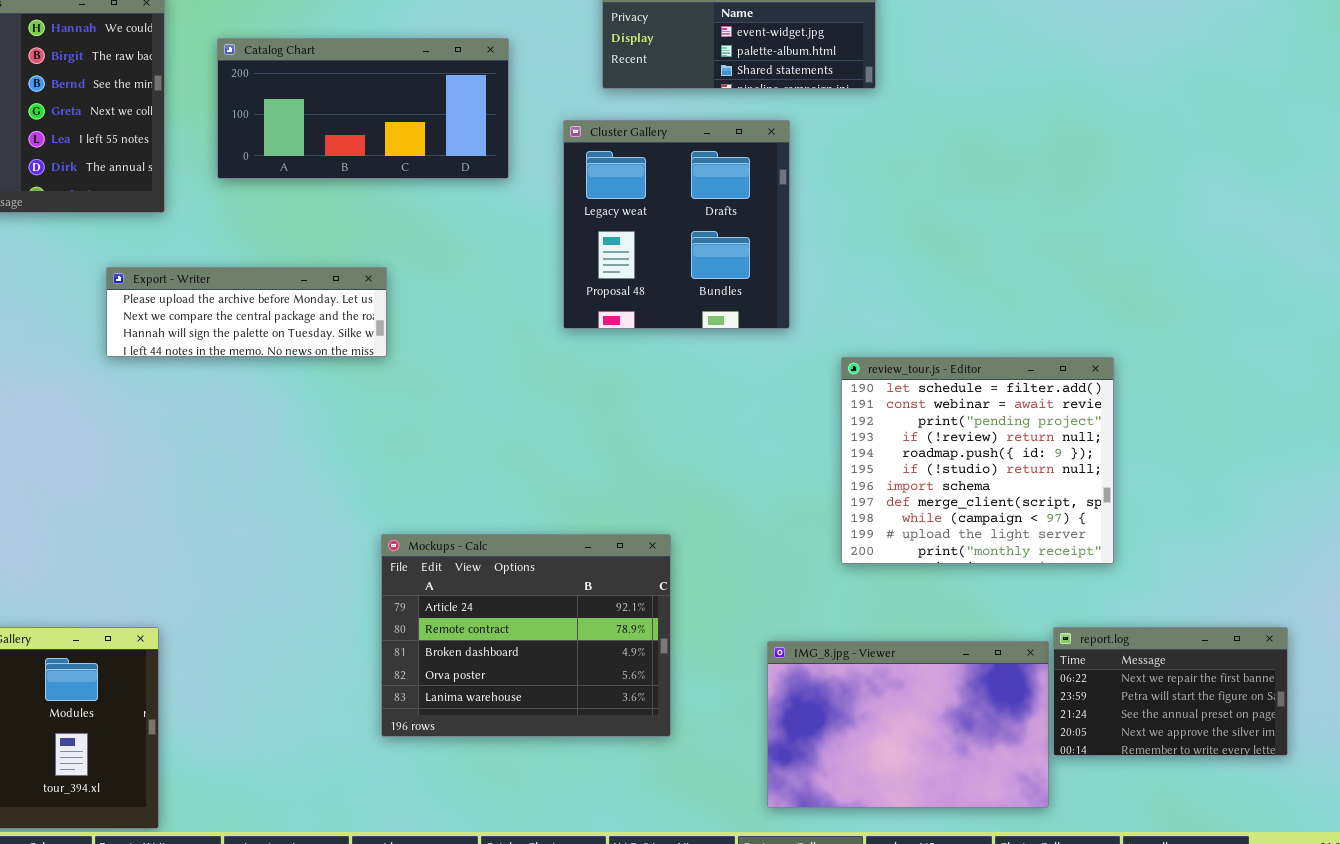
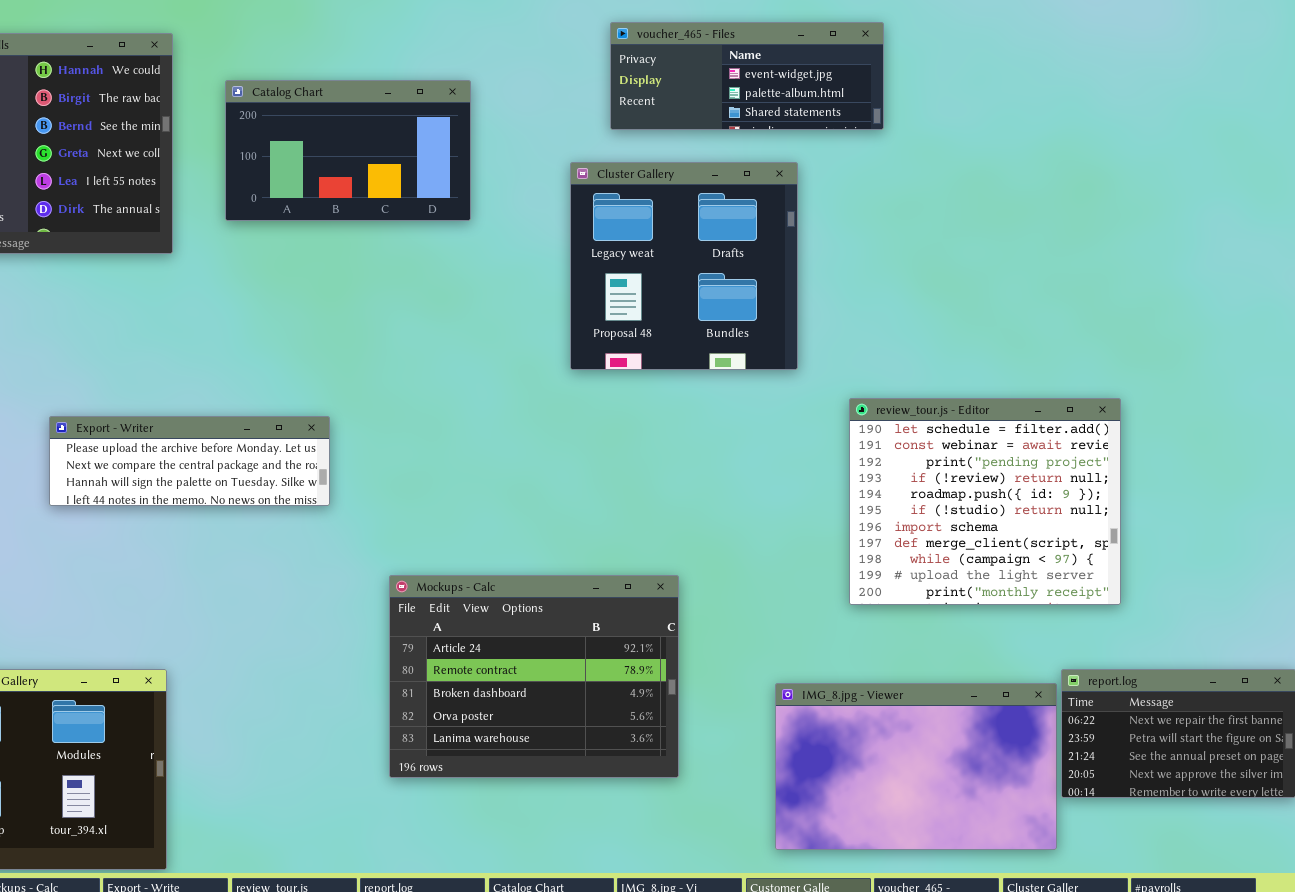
Catalog Chart: [217,38,509,179] -> [225,80,471,221], resized
Export - Writer: [106,267,387,357] -> [49,416,330,506], moved

